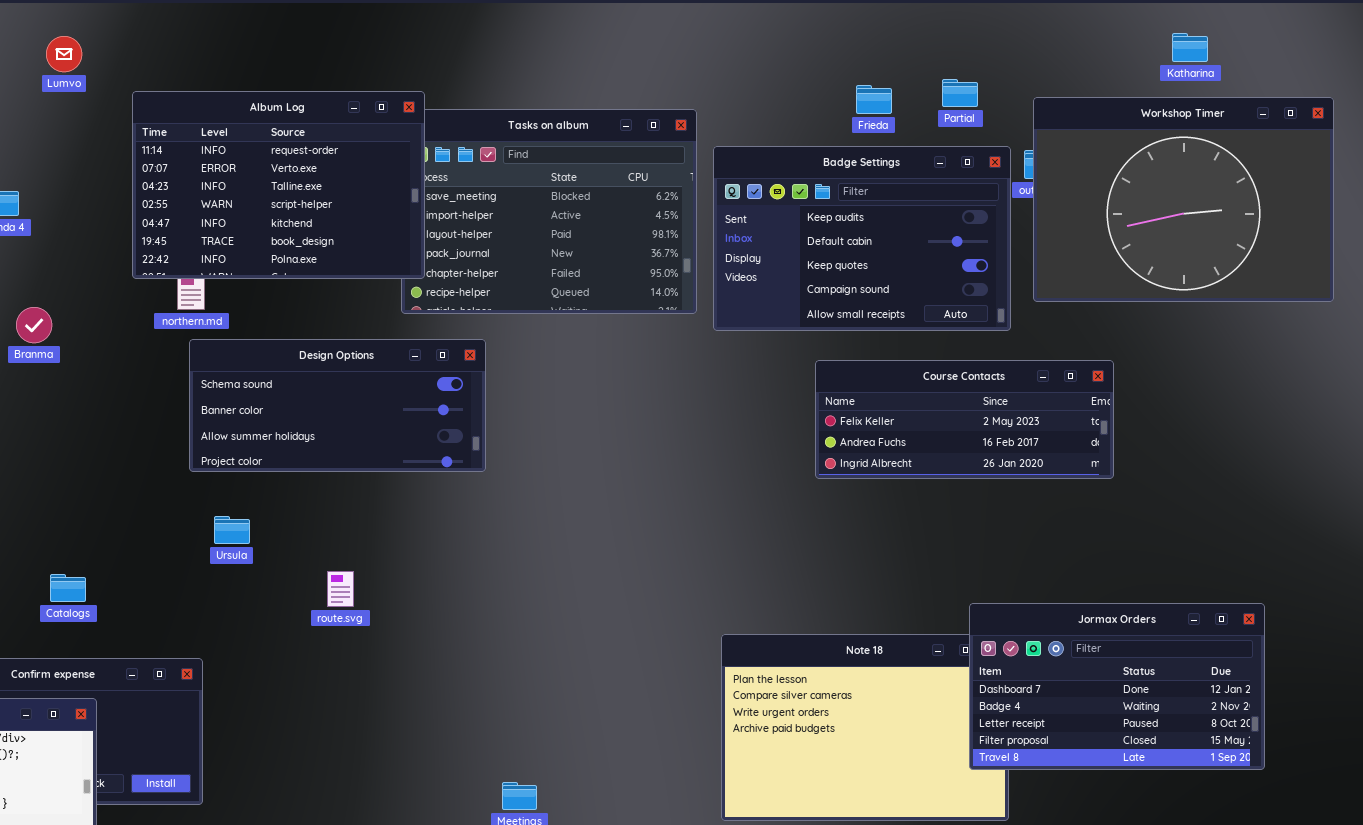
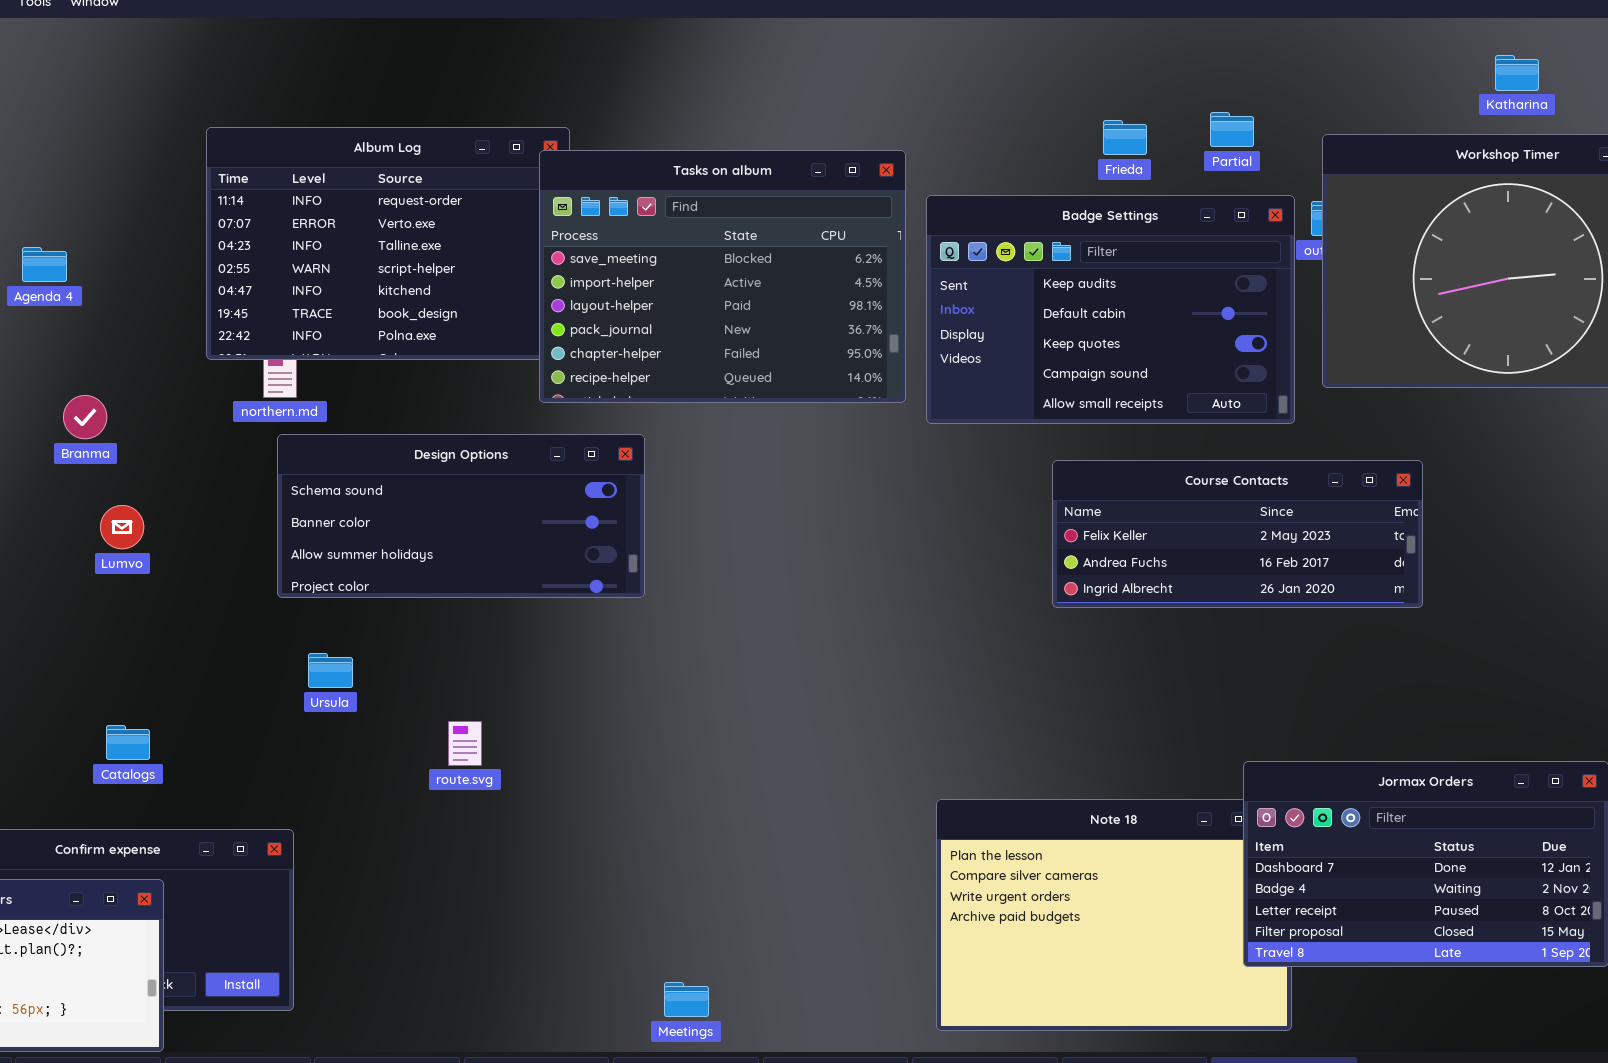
Lumvo: [46,36,82,72] -> [100,505,144,549], moved
Tasks on album: [401,109,697,314] -> [539,150,906,403], raised

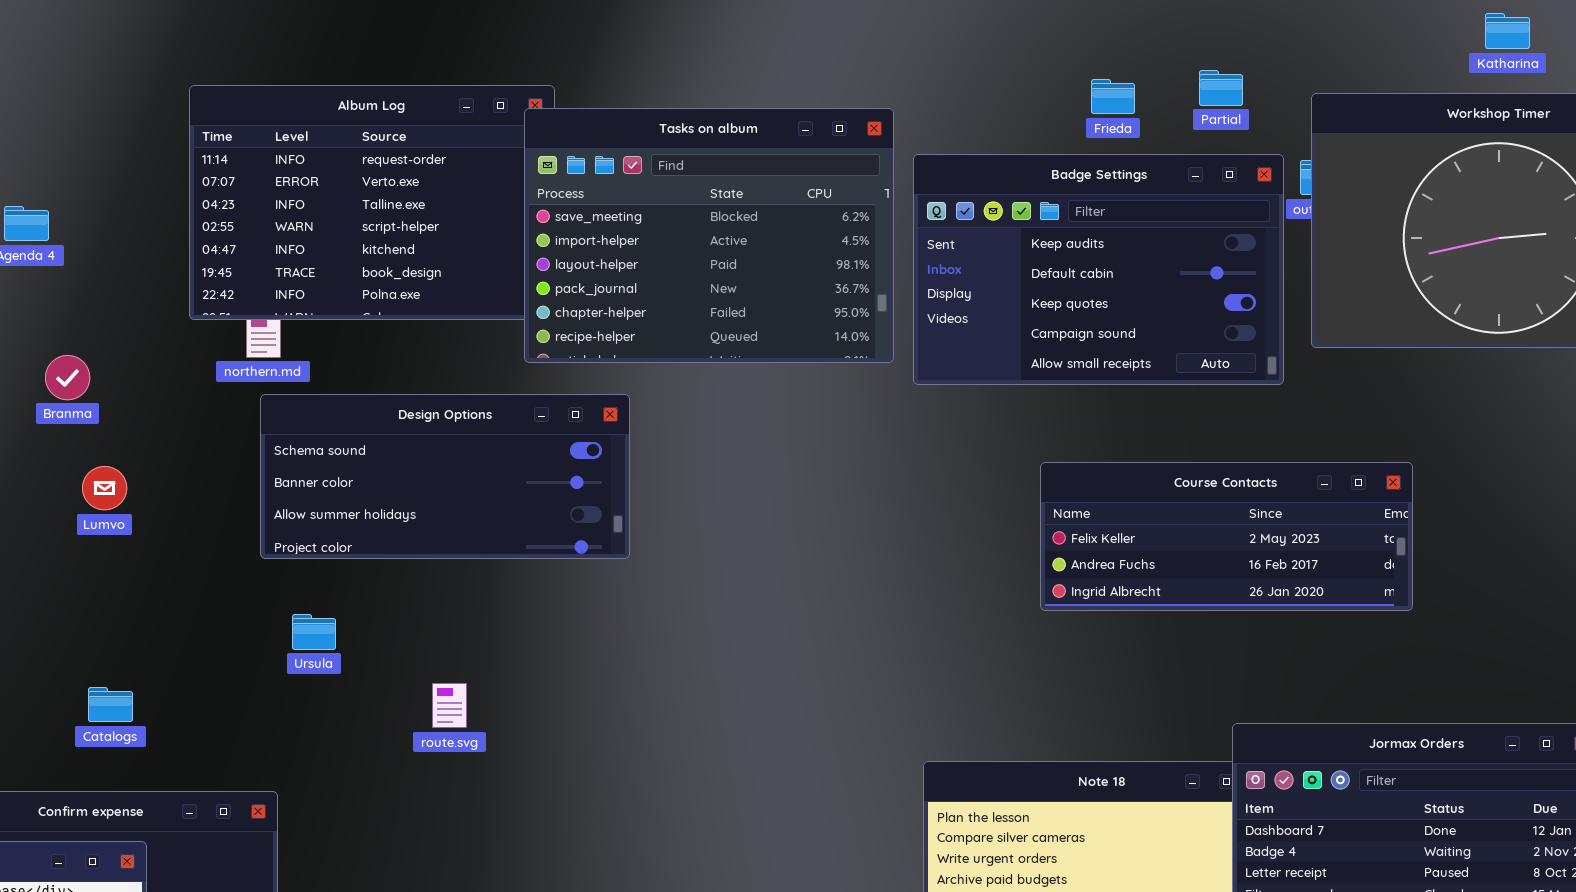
Course Contacts: [1052,460,1423,608] -> [1040,462,1413,611], moved

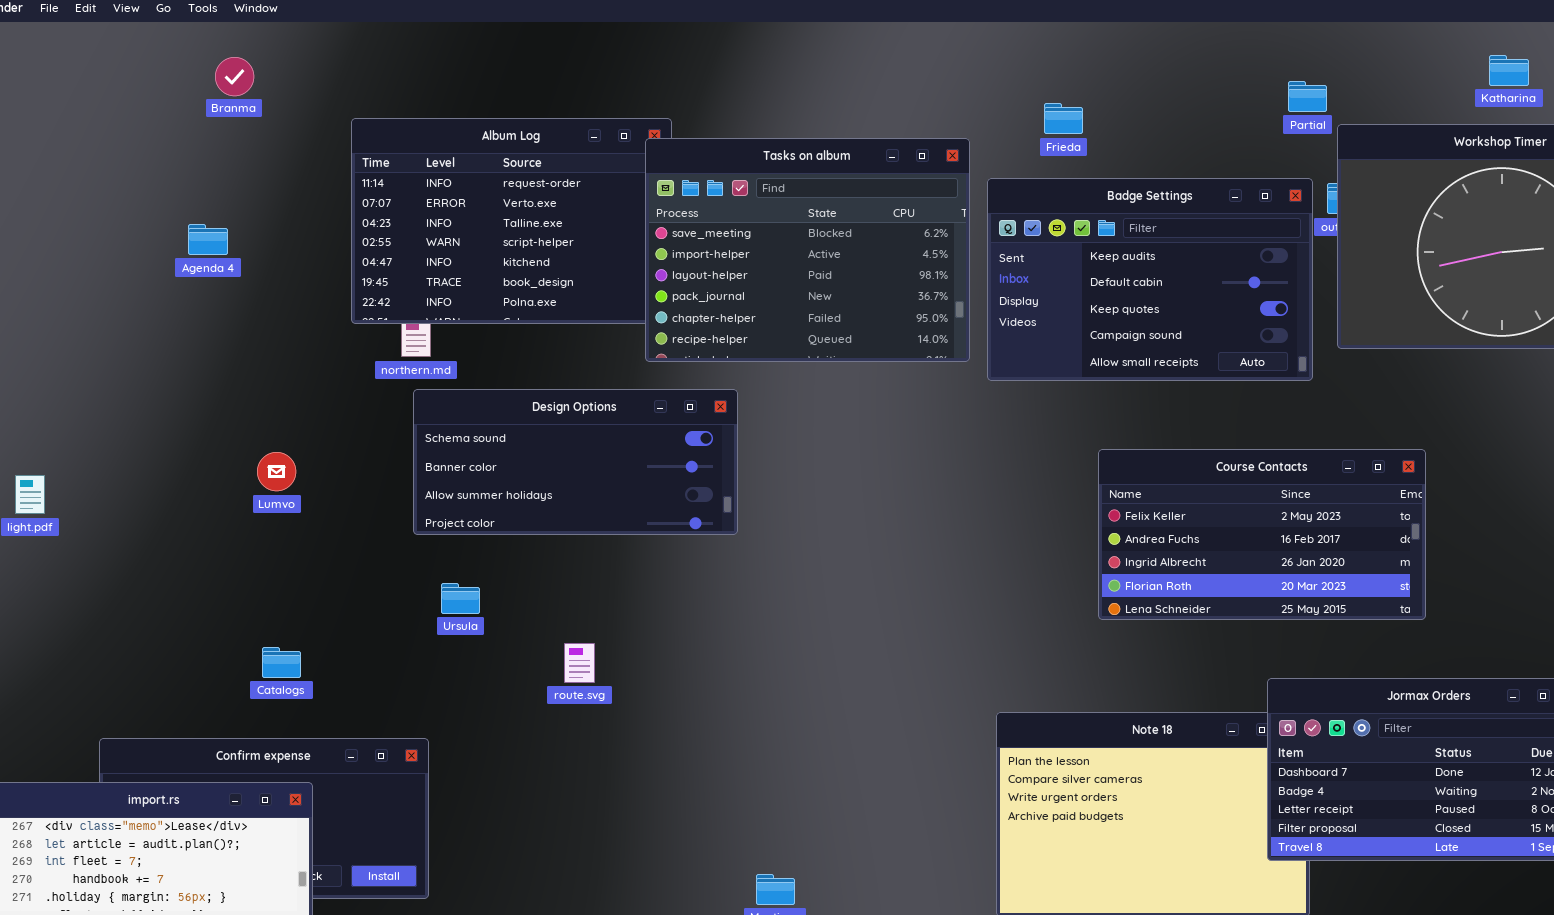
Partial: [1199,70,1243,106] -> [1288,81,1327,112], moved
Frieda: [1091,79,1135,114] -> [1044,103,1083,134], moved
Branma: [45,355,90,400] -> [215,57,254,96], moved
Course Contacts: [1040,462,1413,611] -> [1098,449,1426,620], resized

